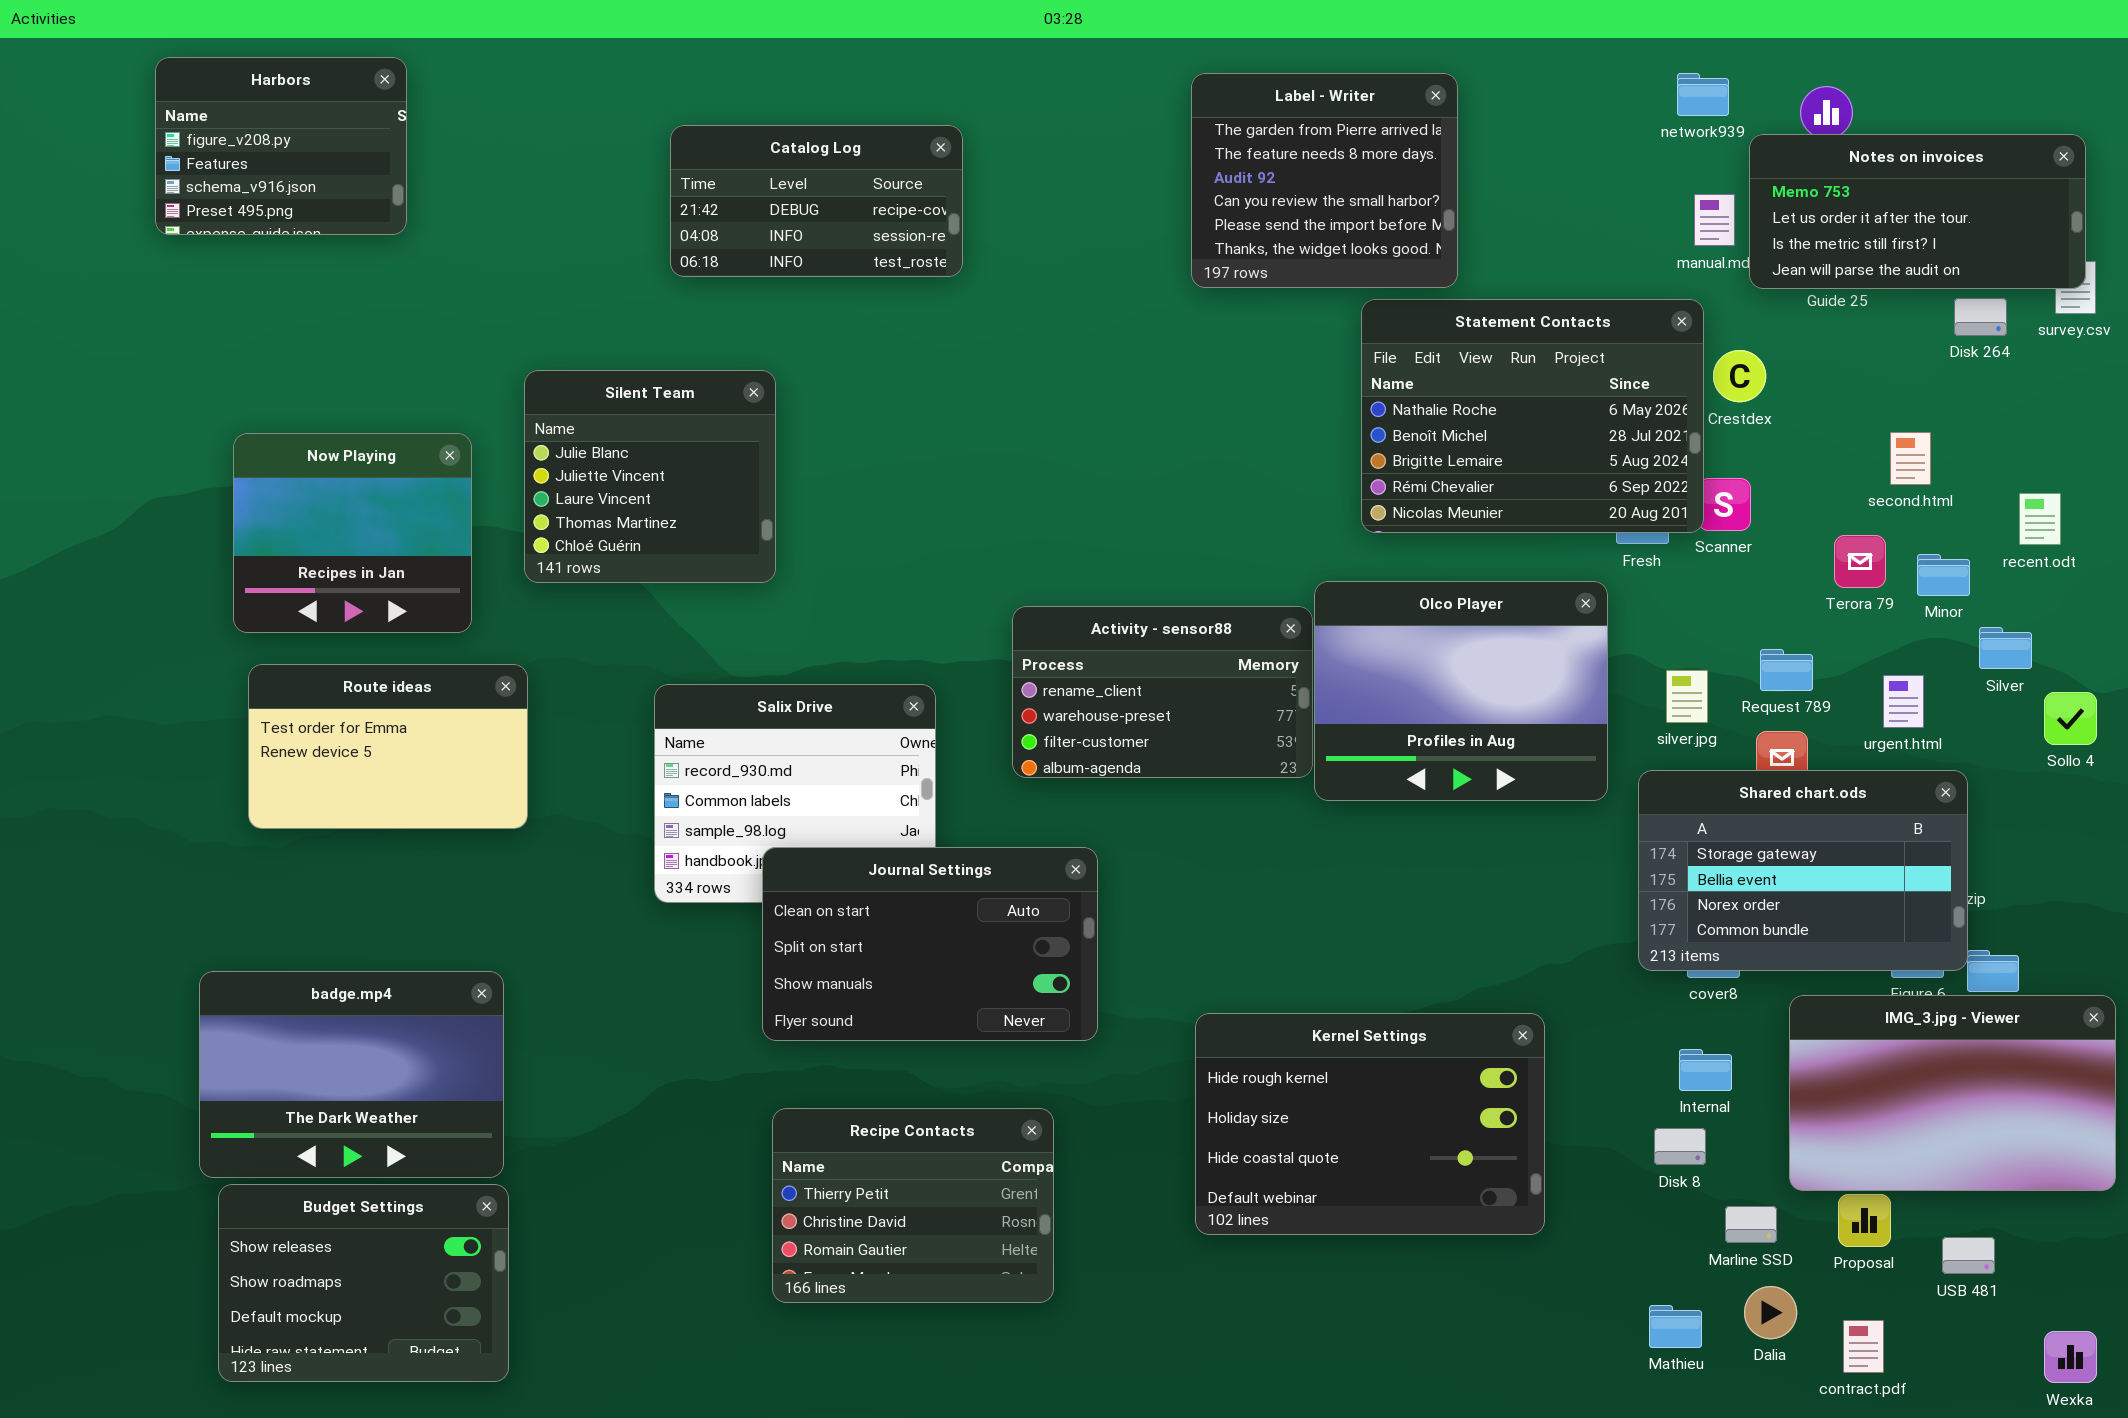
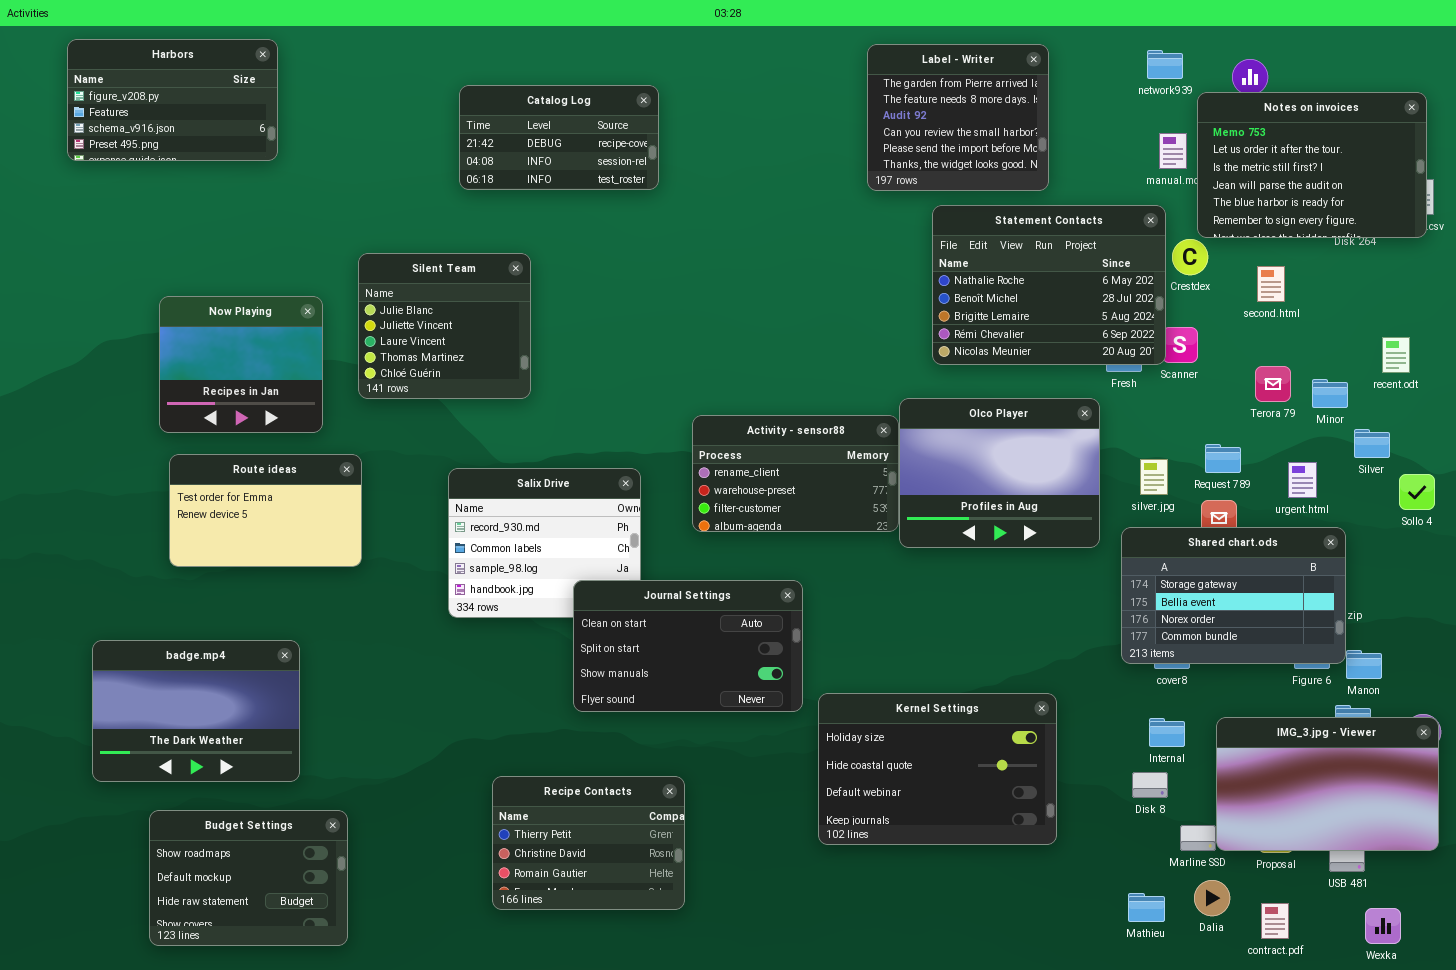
Harbors: [155,57,407,235] -> [67,39,278,161], resized
Label - Writer: [1191,73,1458,288] -> [867,44,1049,191], moved
Notes on invoices: [1749,134,2086,289] -> [1197,92,1427,238], resized
second.html: [1890,432,1931,485] -> [1257,266,1285,302], moved
Journal Settings: [762,847,1098,1041] -> [573,580,803,712], moved
badge.mp4: [199,971,504,1178] -> [92,640,300,782], moved
IMG_3.jpg - Viewer: [1789,995,2116,1191] -> [1216,717,1439,851], moved
Kernel Settings: [1195,1013,1545,1235] -> [818,693,1057,845], scrolled down 1 row
Recipe Contacts: [772,1108,1054,1303] -> [492,776,685,910], moved
Budget Settings: [218,1184,509,1382] -> [149,810,348,946], scrolled down 1 row
Wexka: [2044,1331,2097,1383] -> [1365,908,1401,944], moved

